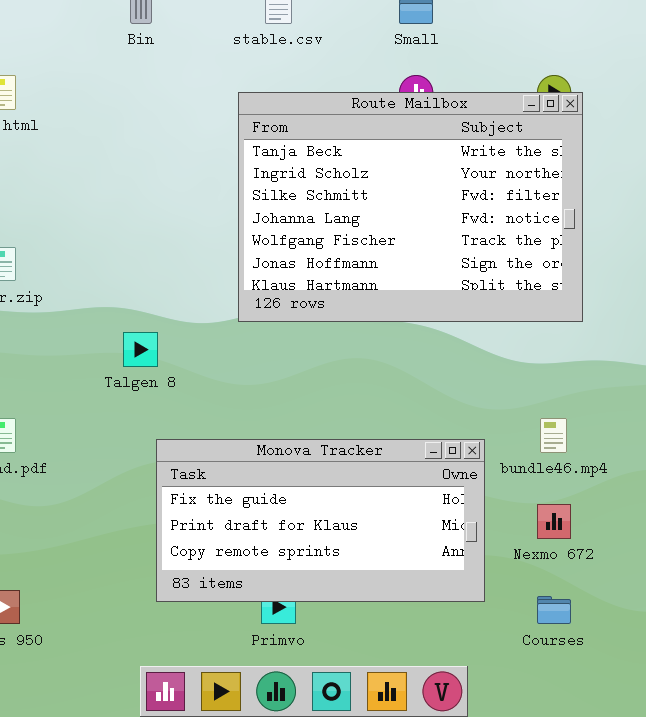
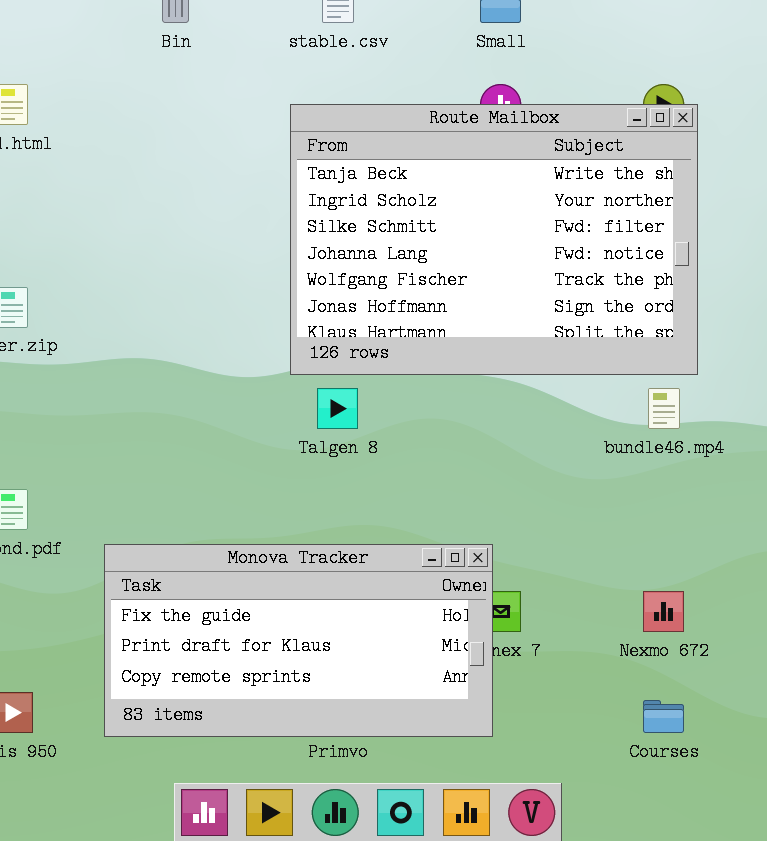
Talgen 8: [123,332,158,367] -> [317,388,358,429], moved
bundle46.mp4: [540,418,567,453] -> [648,388,680,429], moved
Monova Tracker: [156,439,485,602] -> [104,544,493,737], moved

